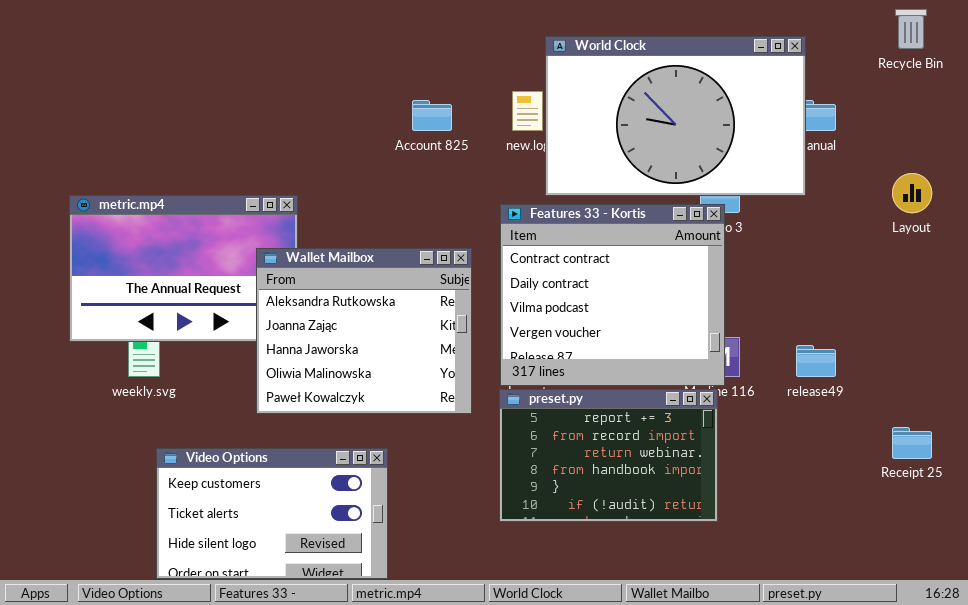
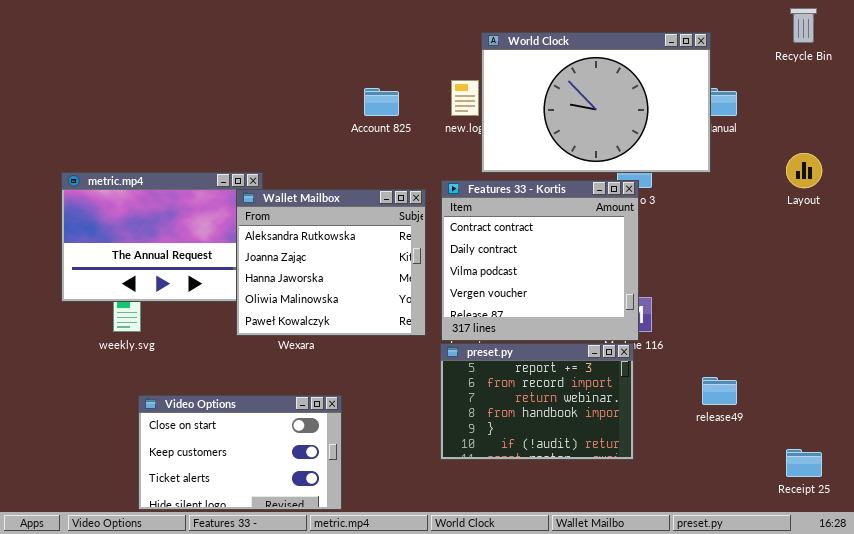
Wallet Mailbox: [256,248,472,414] -> [236,189,426,336], moved
release49: [796,345,836,377] -> [702,377,737,405], moved
Receipt 25: [892,427,932,459] -> [786,449,822,477], moved
Video Options: [156,448,388,579] -> [138,395,342,510], scrolled up 1 row

